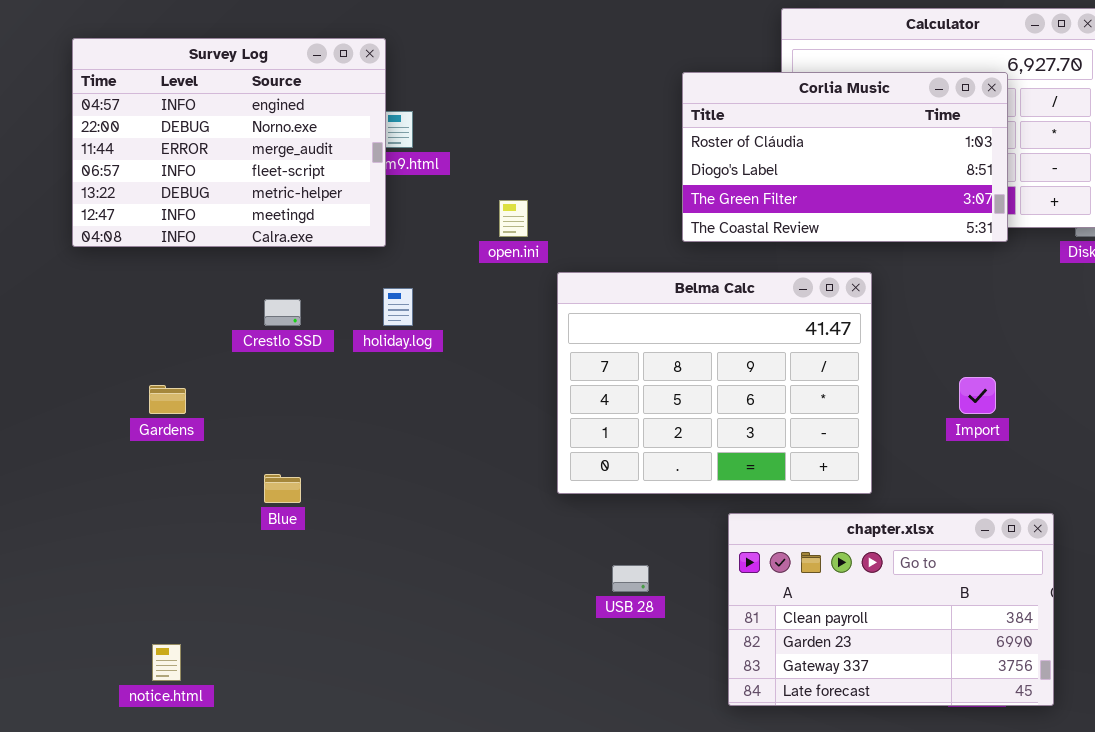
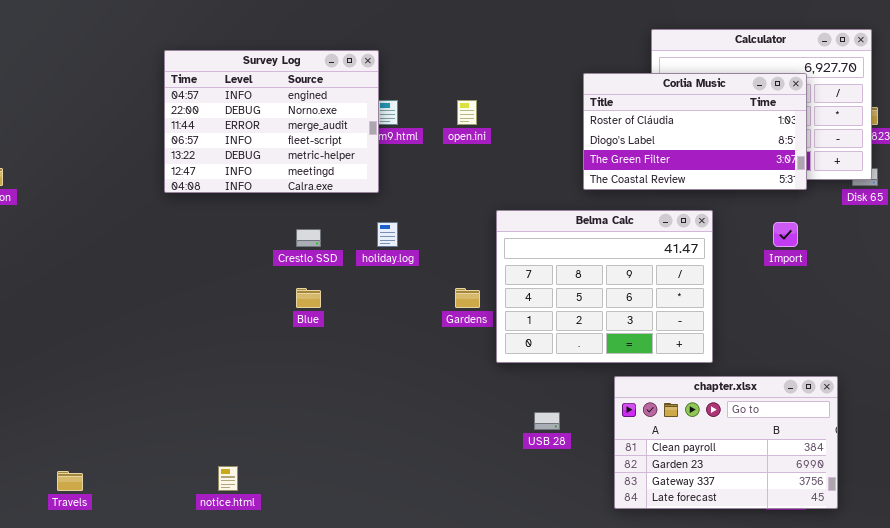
open.ini: [499,200,528,237] -> [457,100,477,125], moved
Import: [959,377,996,414] -> [773,222,798,247], moved
Gardens: [149,385,186,414] -> [455,288,480,308], moved
Blue: [264,474,301,503] -> [296,288,321,308], moved

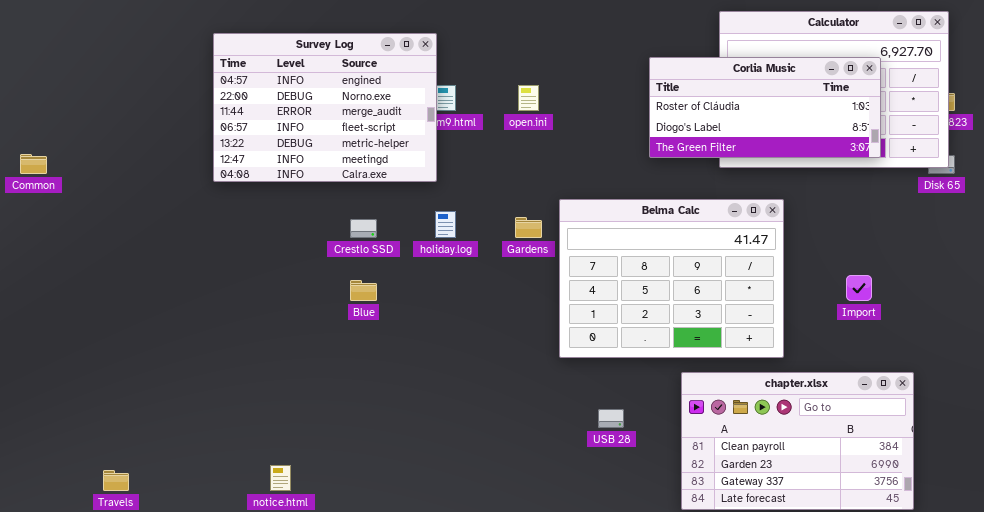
Corlia Music: [583,73,807,190] -> [649,57,881,158], resized
Import: [773,222,798,247] -> [846,275,872,301], moved
Gardens: [455,288,480,308] -> [515,217,542,238], moved

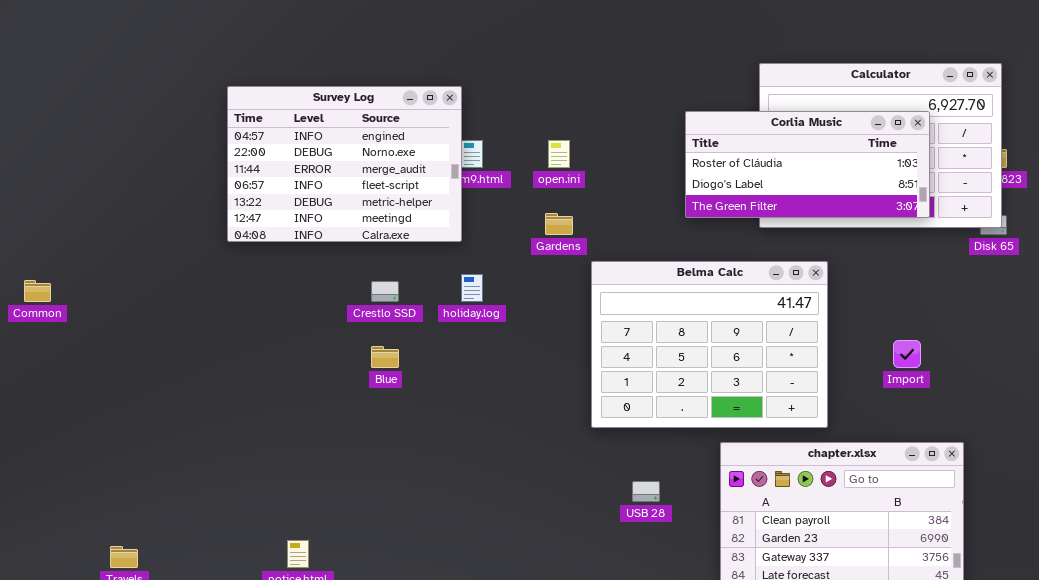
Common: [20,154,47,174] -> [24,280,51,302], moved
Gardens: [515,217,542,238] -> [545,213,573,235], moved

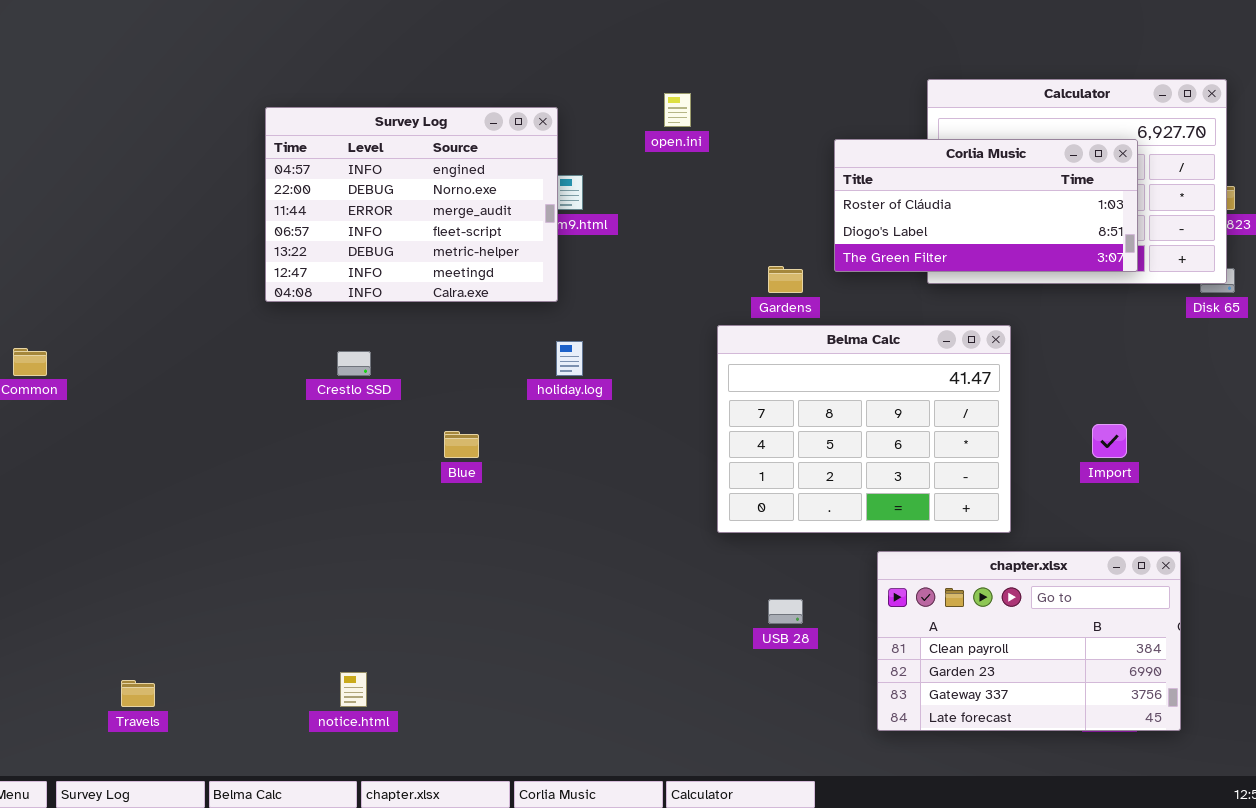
open.ini: [548,140,570,168] -> [664,93,691,127], moved
Gardens: [545,213,573,235] -> [768,266,803,293], moved
Crestlo SSD: [371,281,399,302] -> [337,351,371,376], moved

